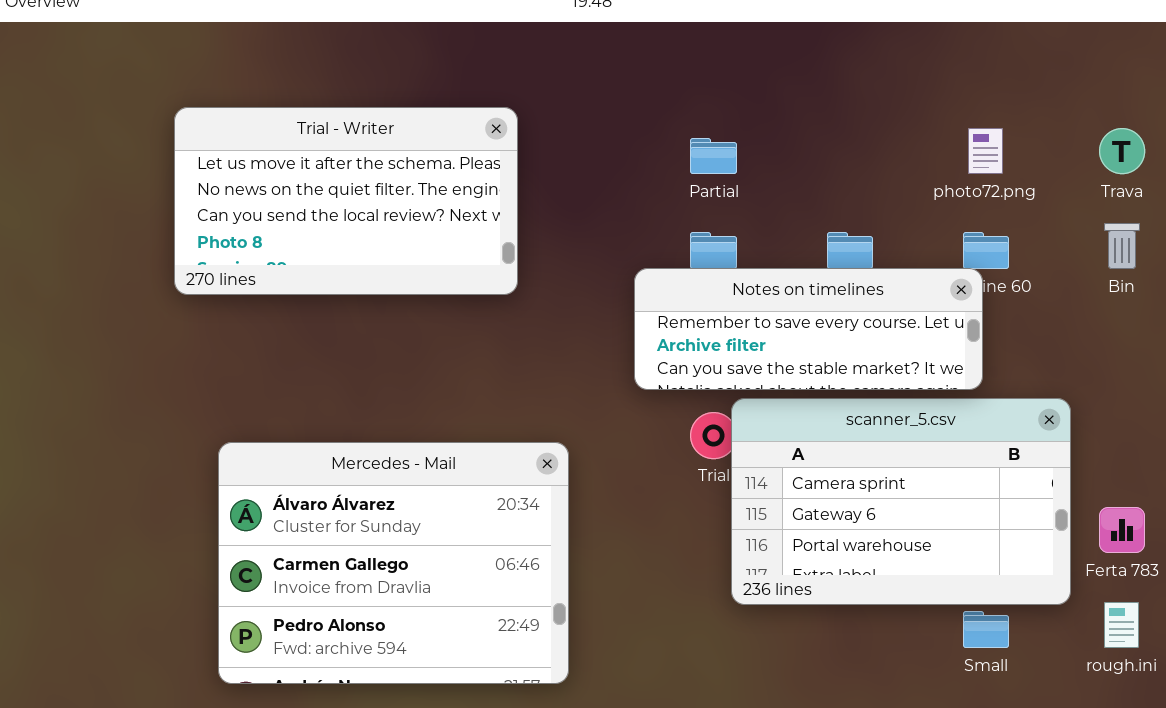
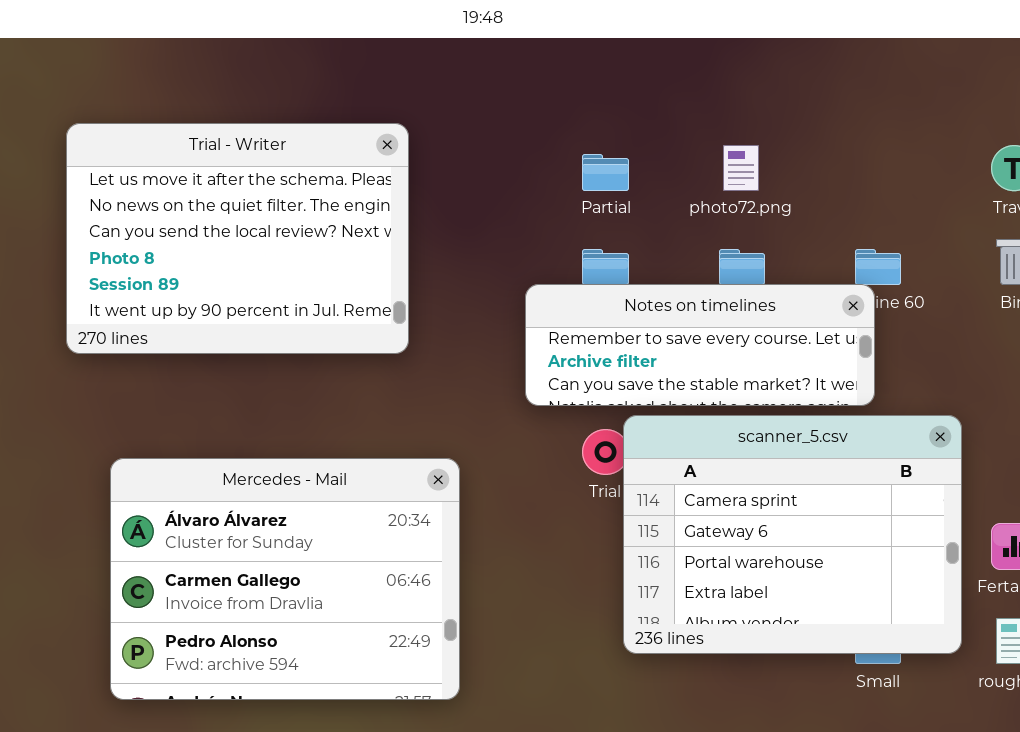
Trial - Writer: [174,107,518,295] -> [66,123,409,354], resized
photo72.png: [968,128,1003,174] -> [723,145,759,191], moved
scanner_5.csv: [731,398,1071,605] -> [623,415,962,654], resized

